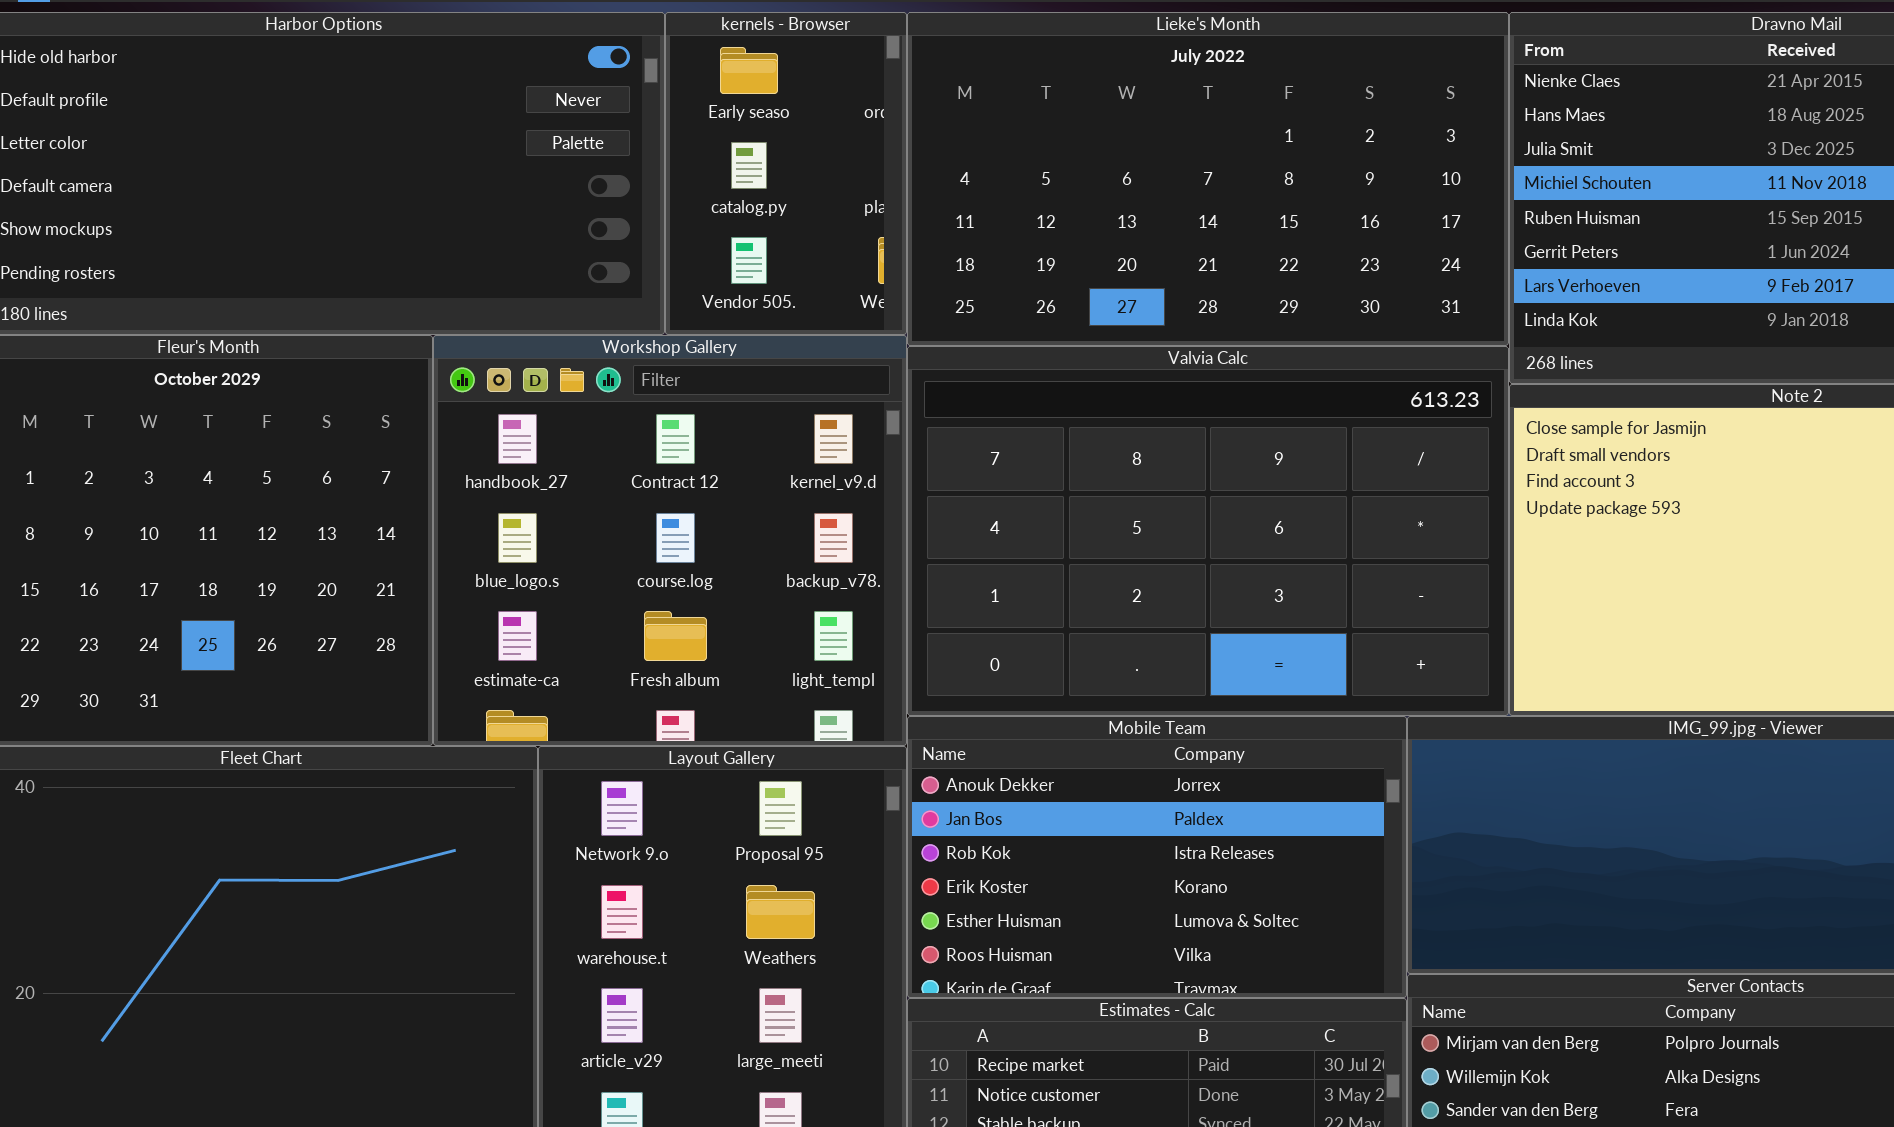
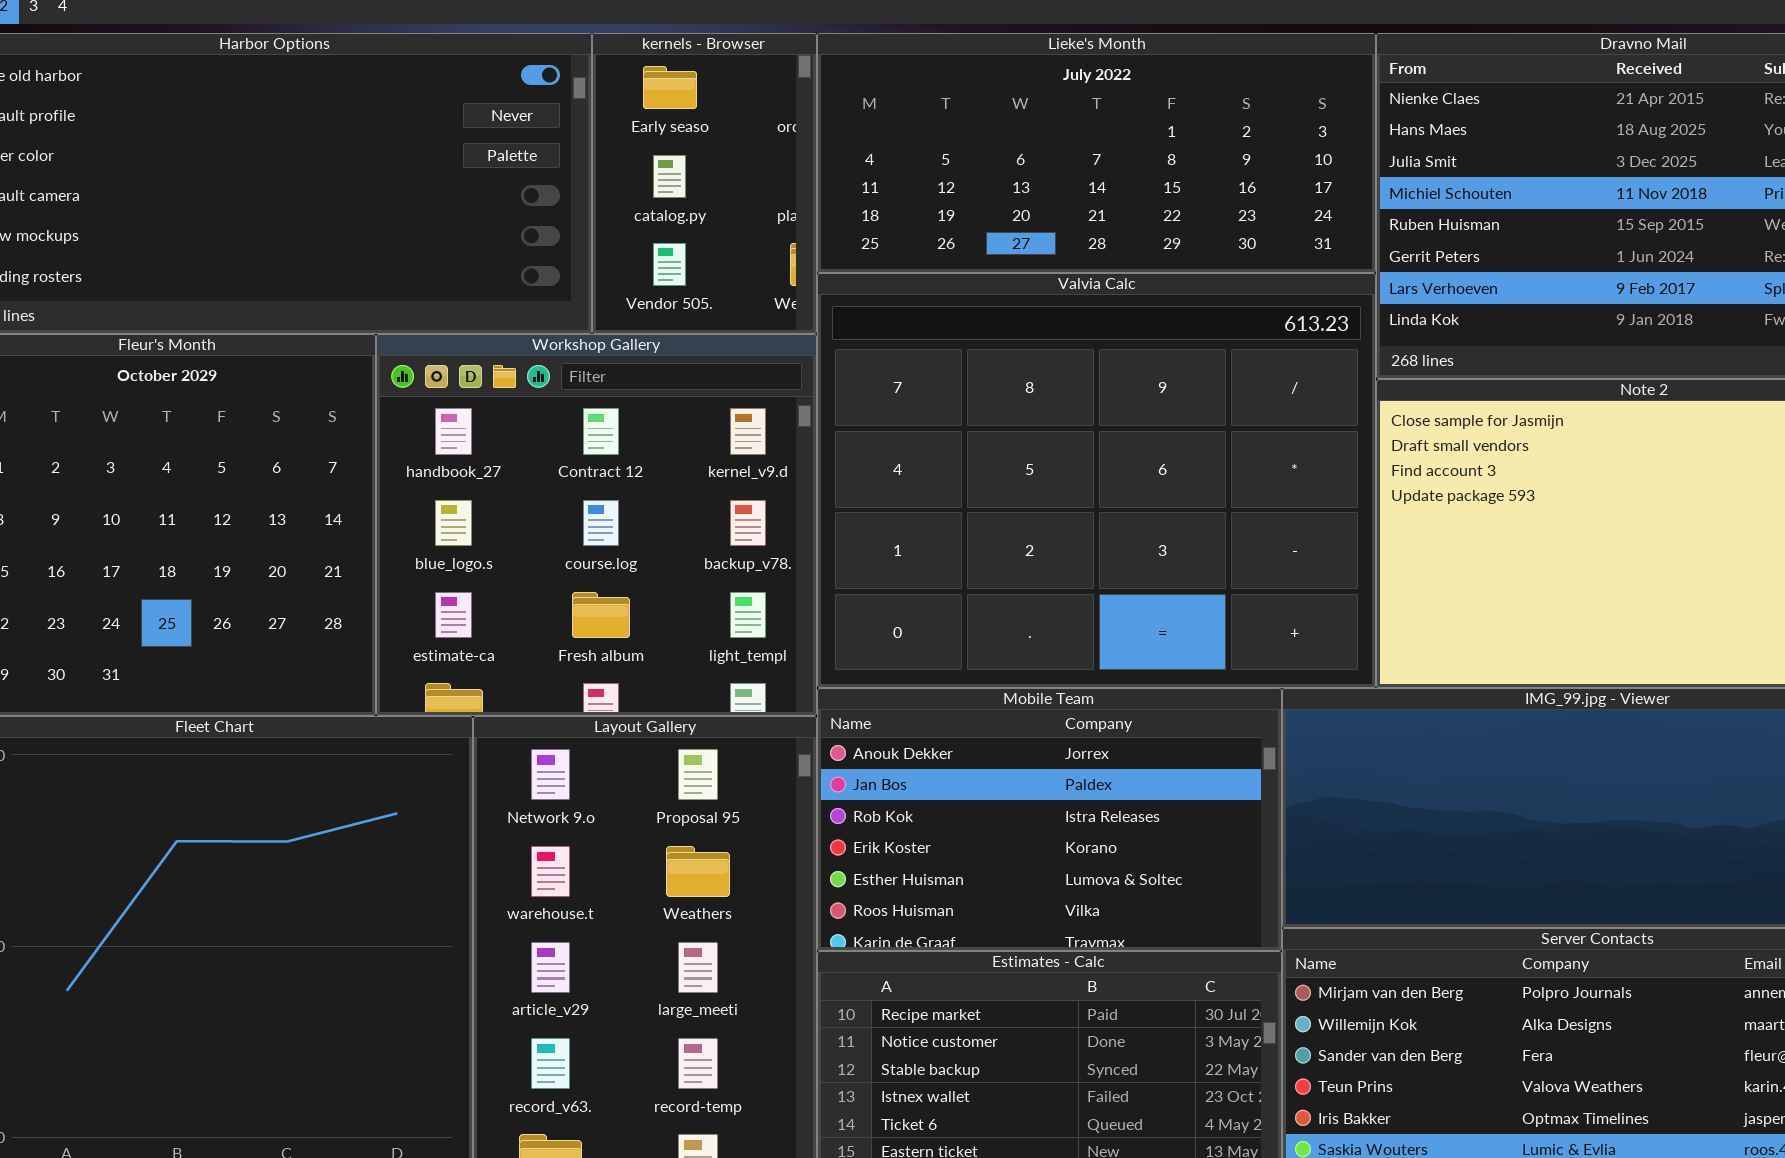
Lieke's Month: [907,12,1509,346] -> [817,33,1376,273], resized
Valvia Calc: [907,346,1509,716] -> [817,273,1376,688], resized

